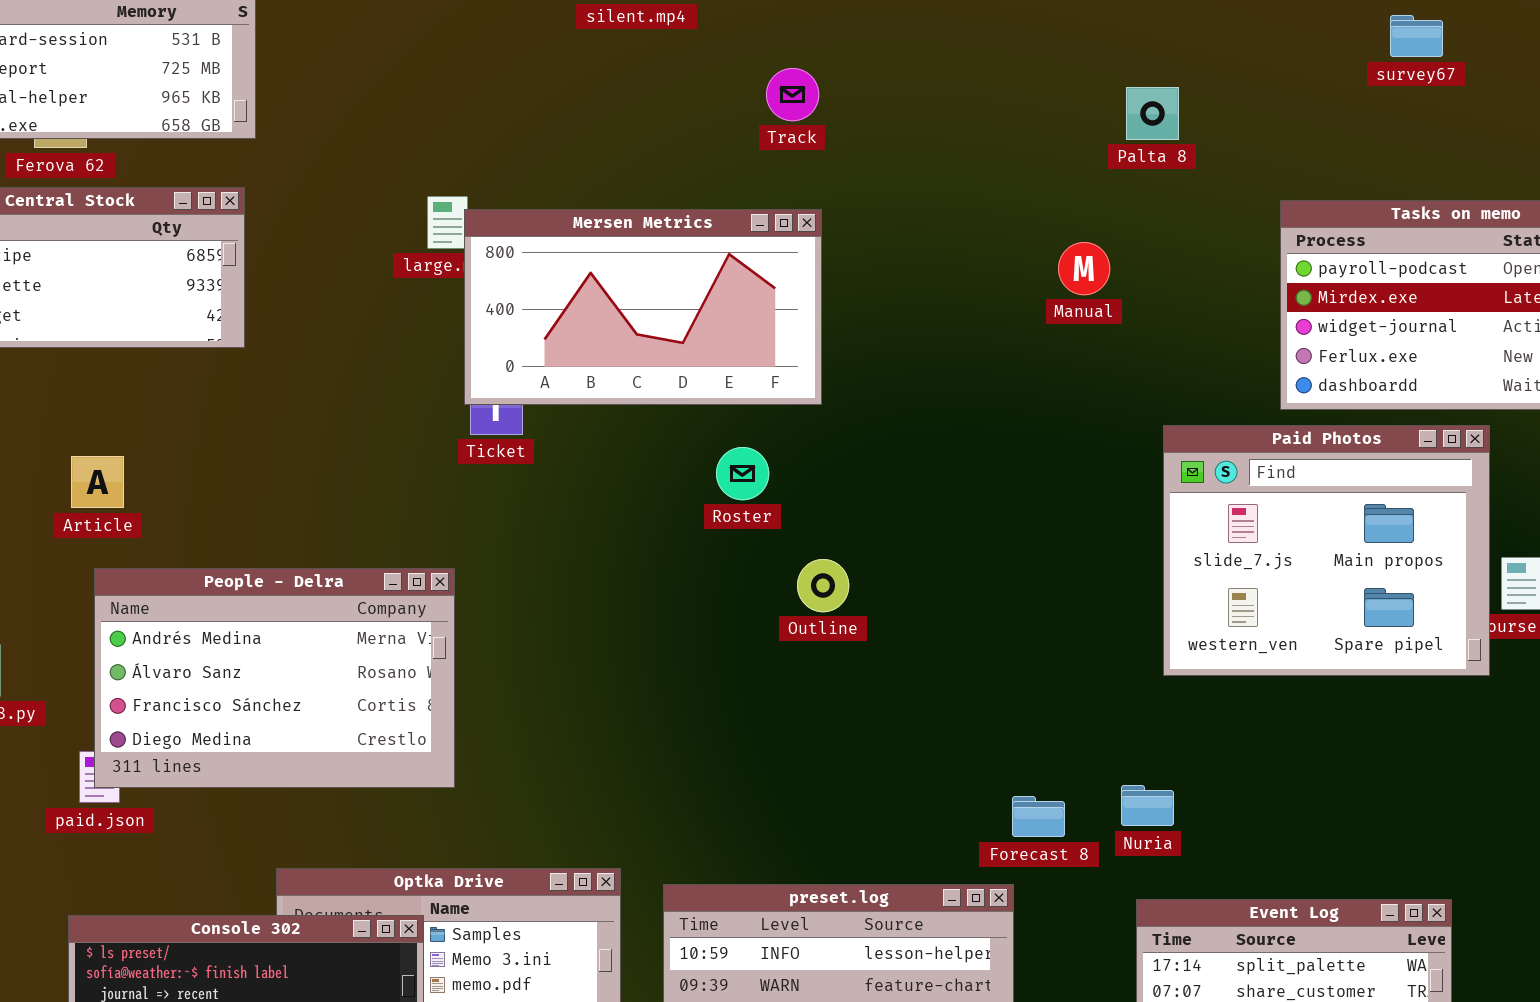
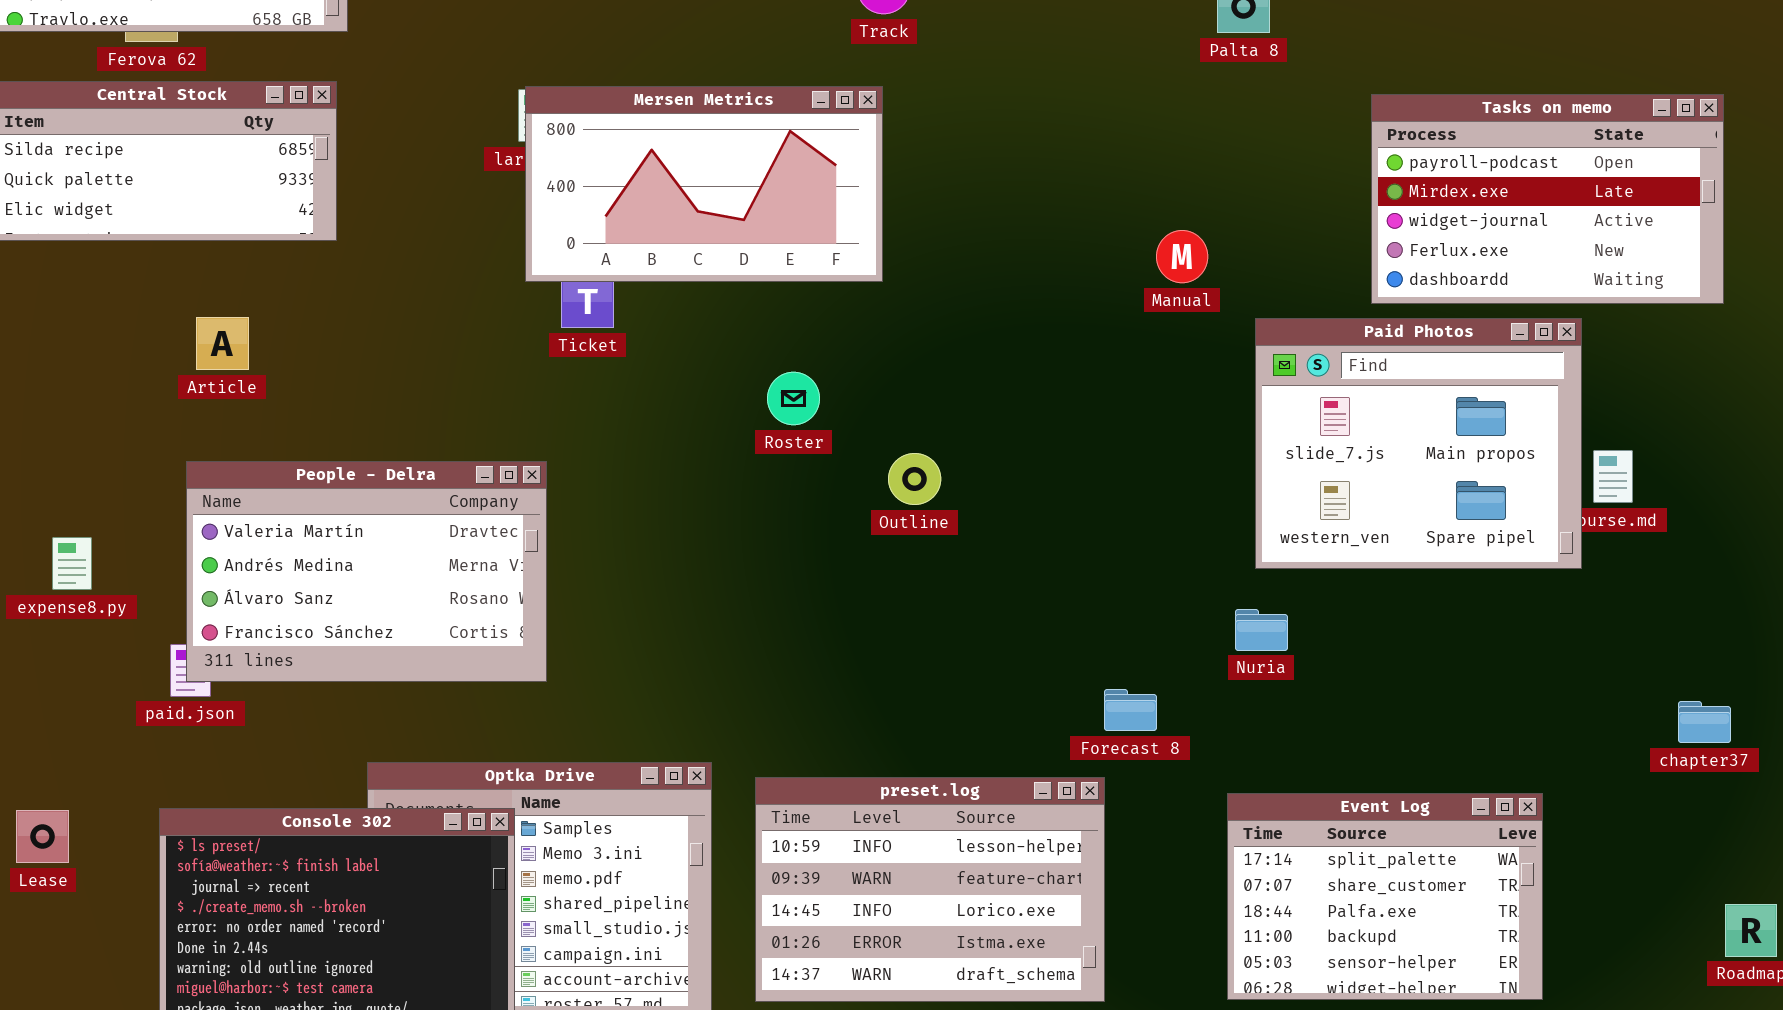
Mersen Metrics: [464,209,822,405] -> [525,86,883,282], moved
Manual: [1058,242,1110,295] -> [1156,230,1208,283], moved
Roster: [716,447,769,500] -> [767,372,820,425], moved
Article: [71,456,124,508] -> [196,317,249,370], moved
People - Delra: [94,568,455,788] -> [186,461,547,682], scrolled up 1 row
Nuria: [1121,785,1174,826] -> [1235,609,1288,651], moved

